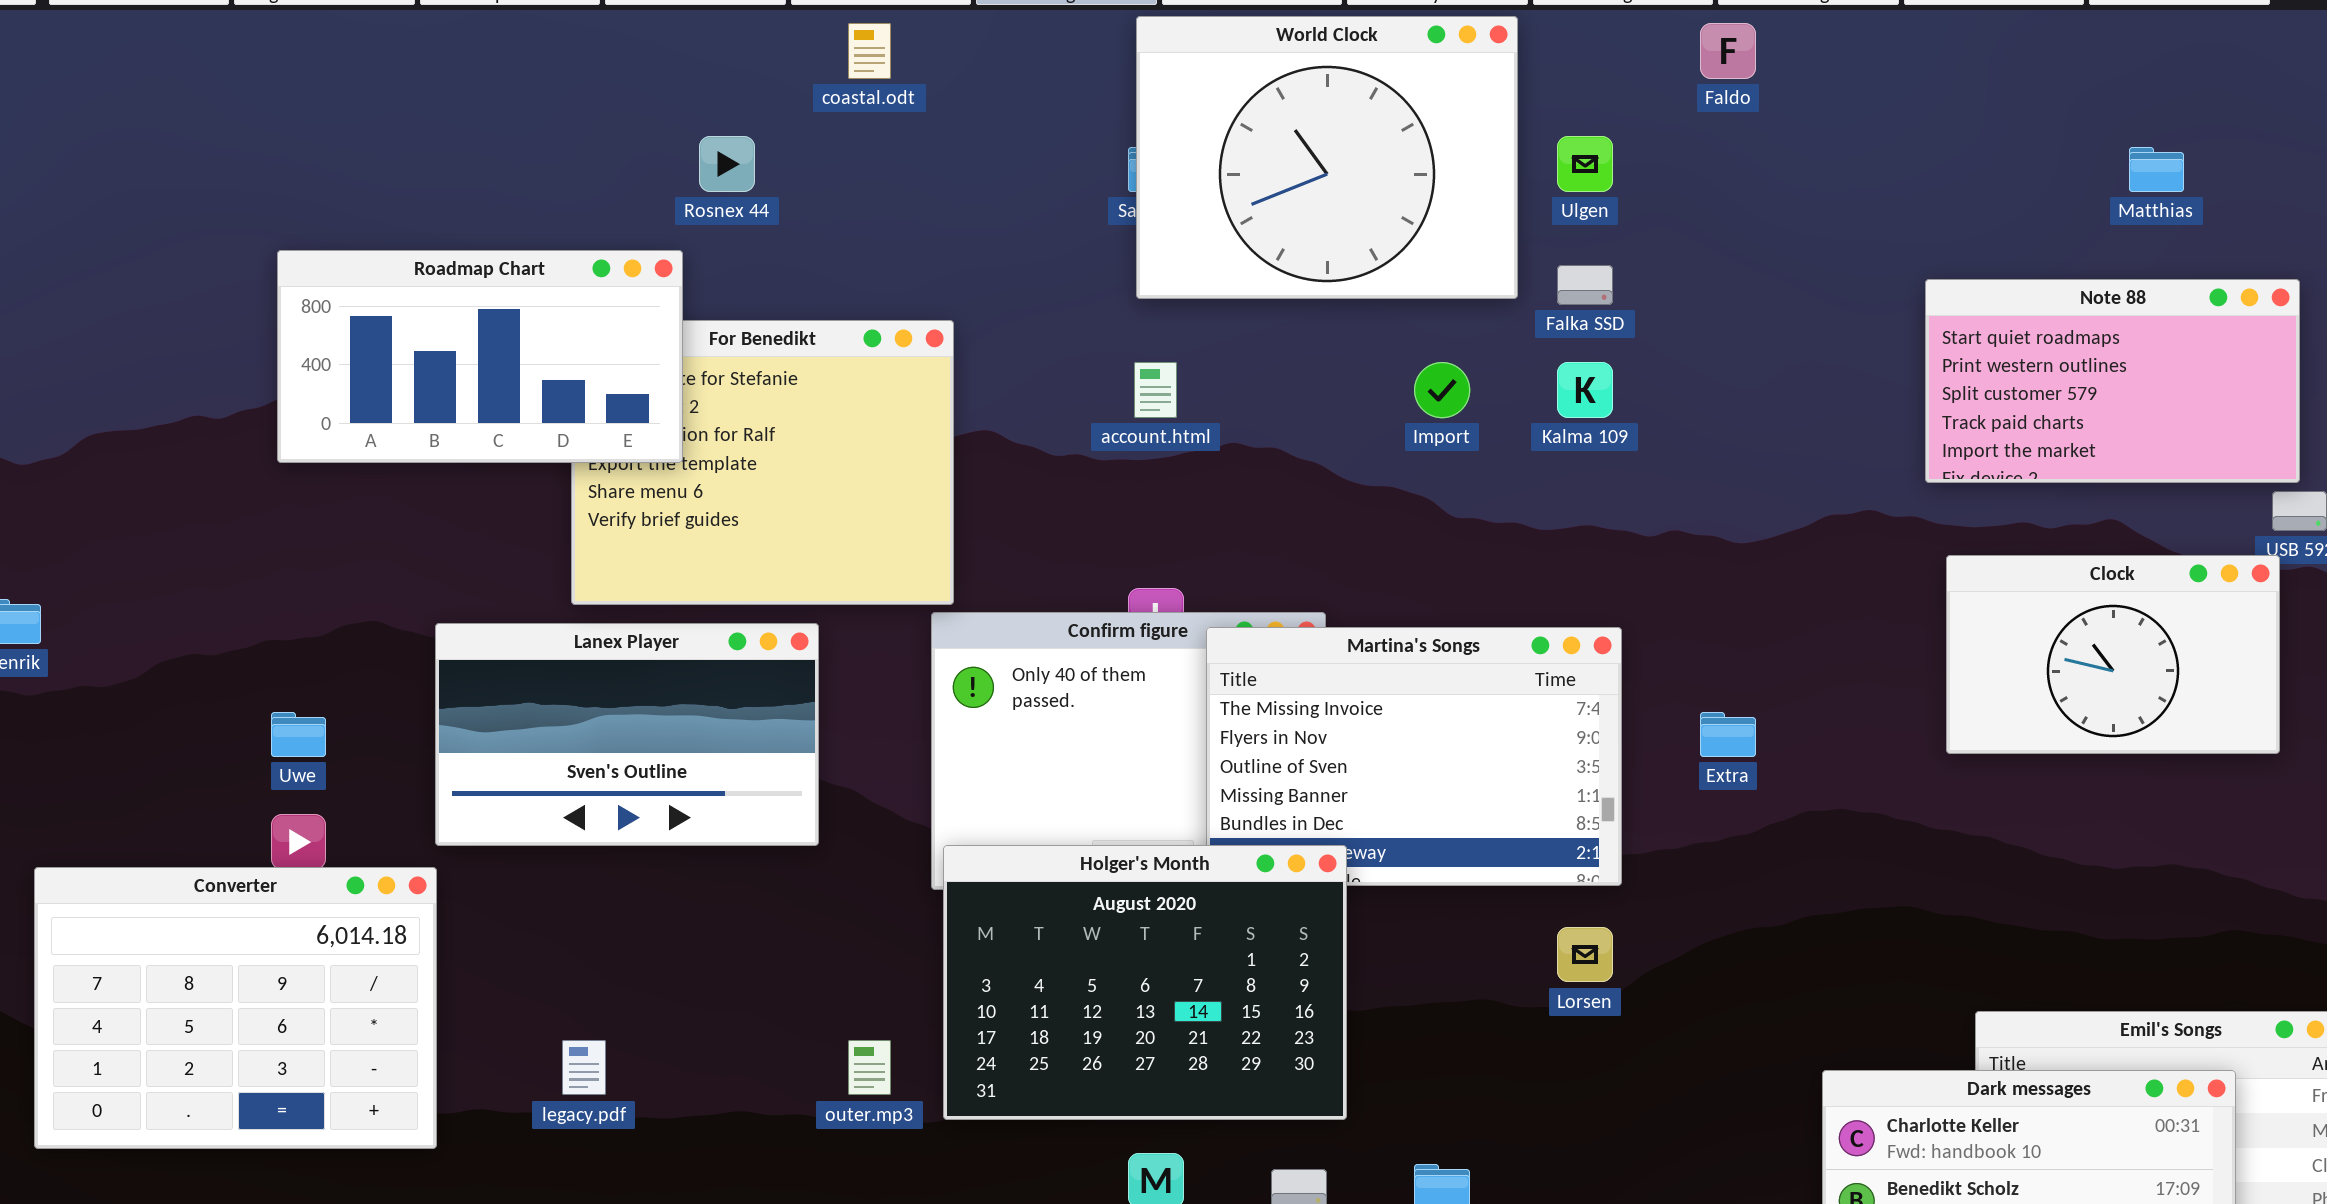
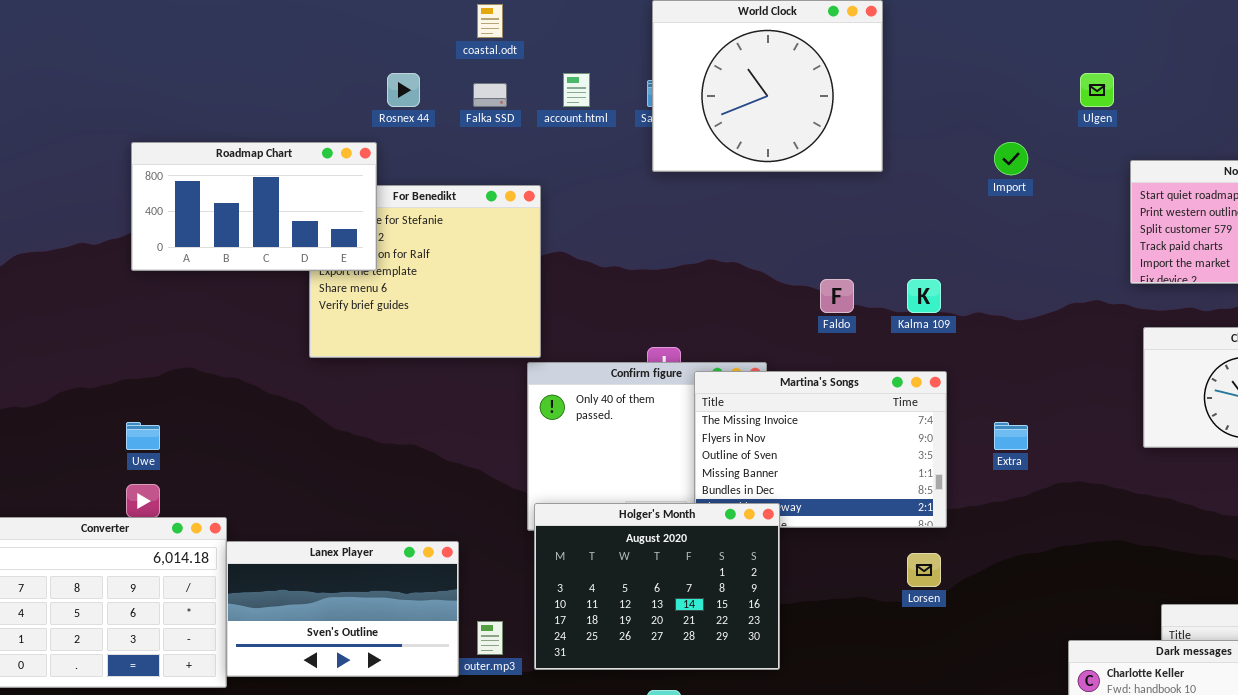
Faldo: [1700,23,1756,79] -> [820,279,854,313], moved
Ulgen: [1557,136,1613,192] -> [1080,73,1114,107], moved
Falka SSD: [1557,265,1613,305] -> [473,83,507,107], moved
account.html: [1134,362,1177,418] -> [563,73,590,107], moved
Import: [1414,362,1470,418] -> [994,142,1028,175], moved
Kalma 109: [1557,362,1613,418] -> [907,279,941,313], moved
Lanex Player: [435,623,819,846] -> [226,541,459,677], moved

